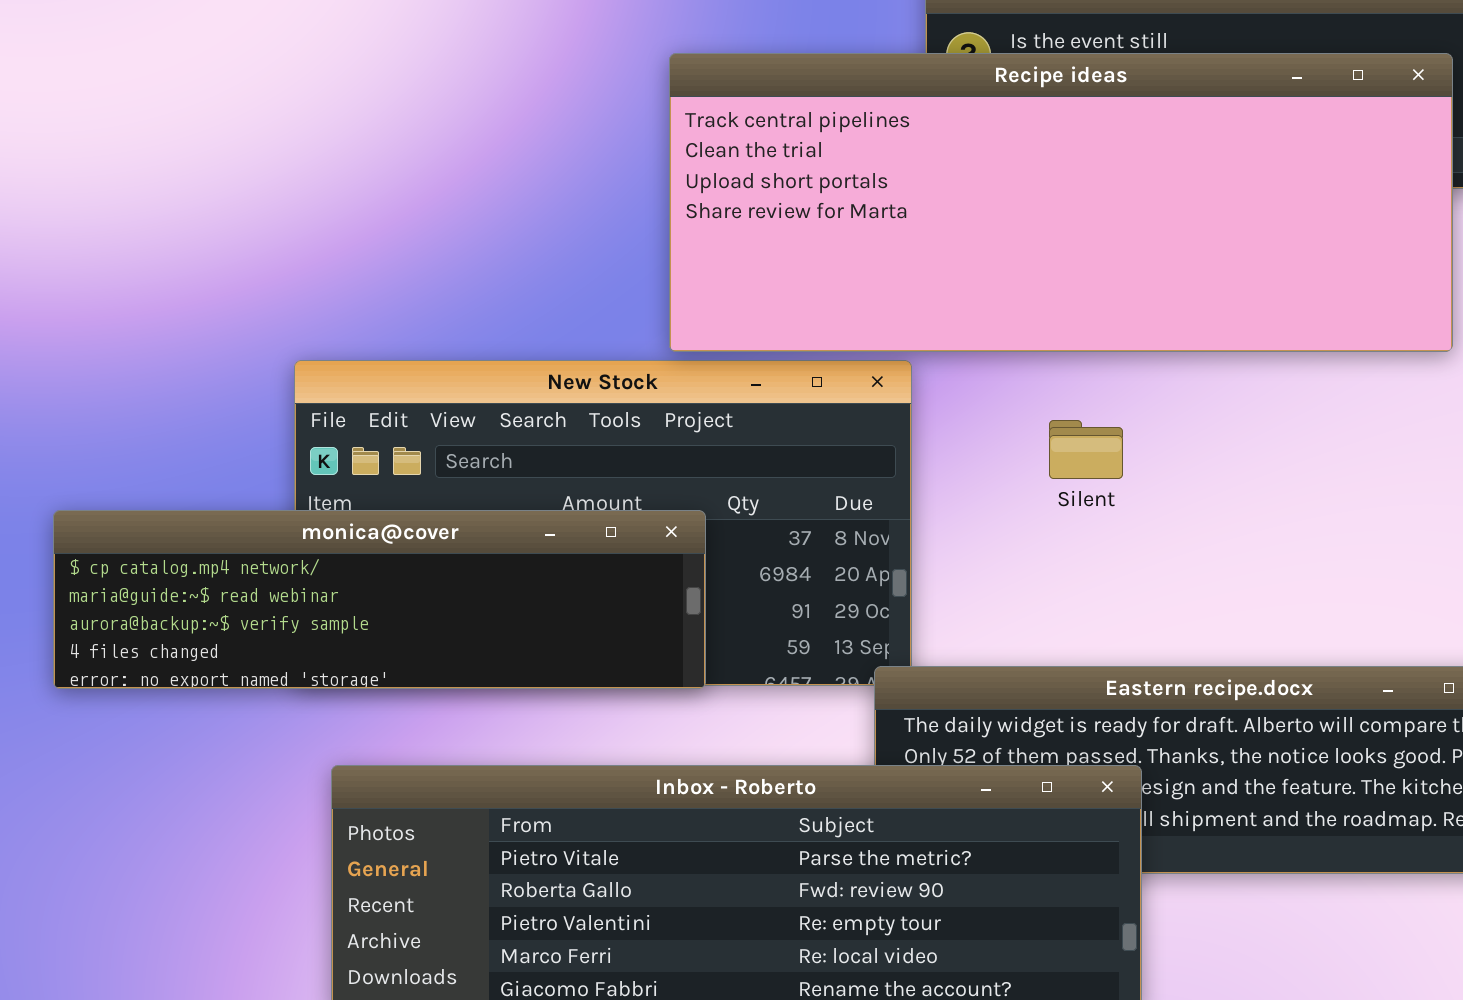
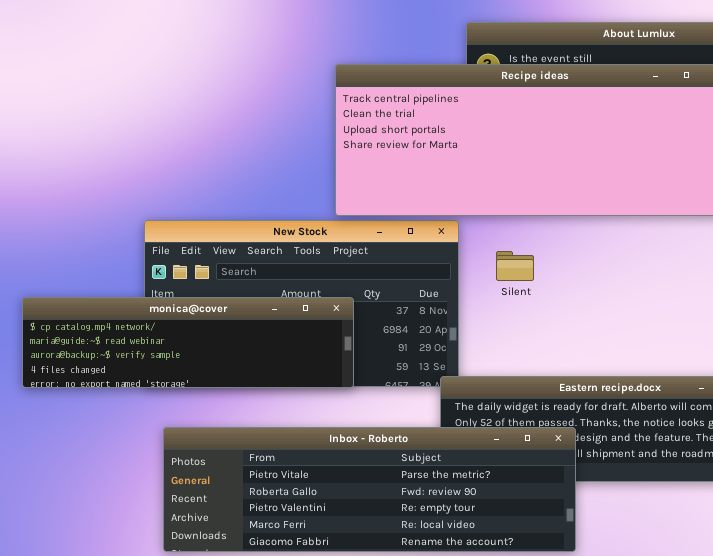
Silent: [1049,420,1123,479] -> [496,251,534,281], moved

